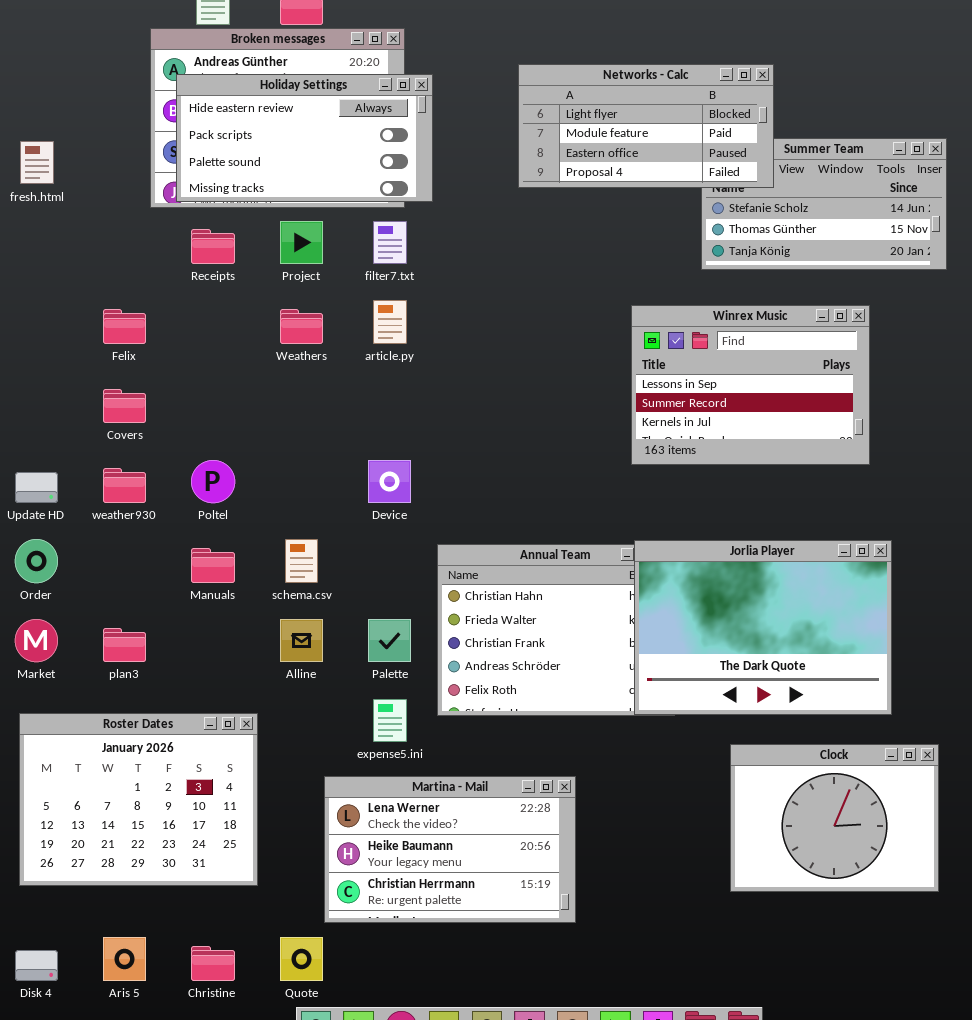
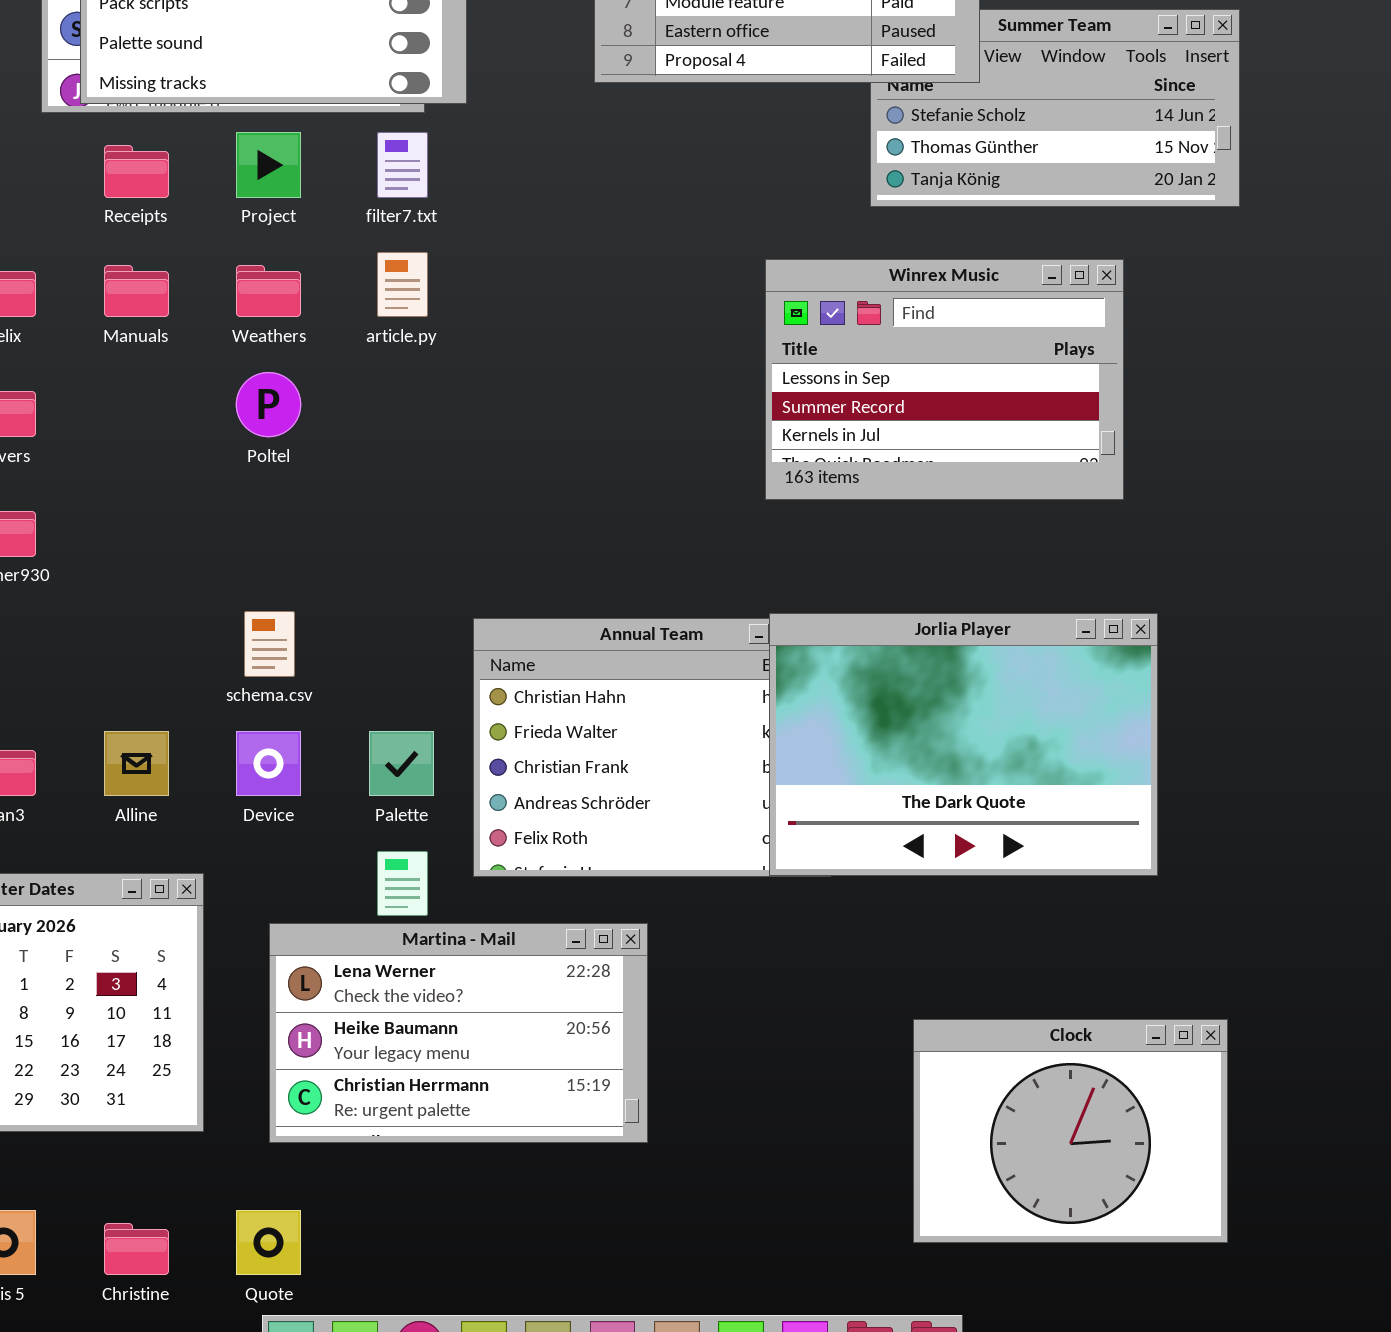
Poltel: [191,460,235,503] -> [236,372,301,437], moved
Device: [368,460,411,503] -> [236,731,301,796], moved
Manuals: [191,548,235,583] -> [104,265,169,317], moved
Alline: [280,619,323,662] -> [104,731,169,796], moved
Clock: [730,744,939,892] -> [913,1019,1228,1243], moved
Martina - Mail: [324,776,576,923] -> [269,923,648,1143], moved

